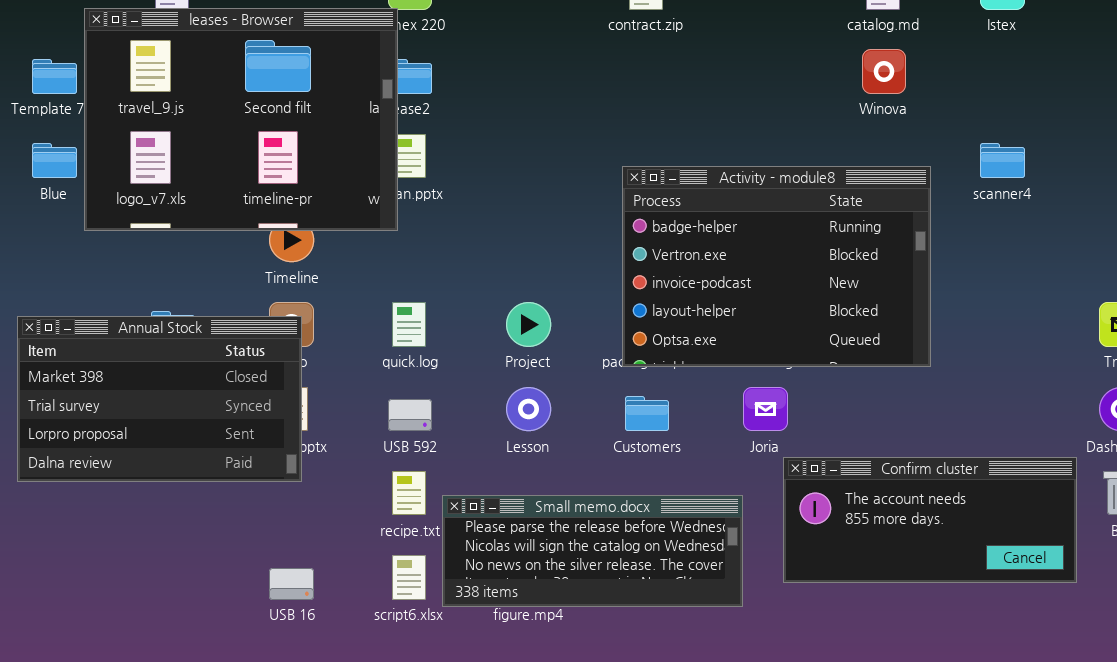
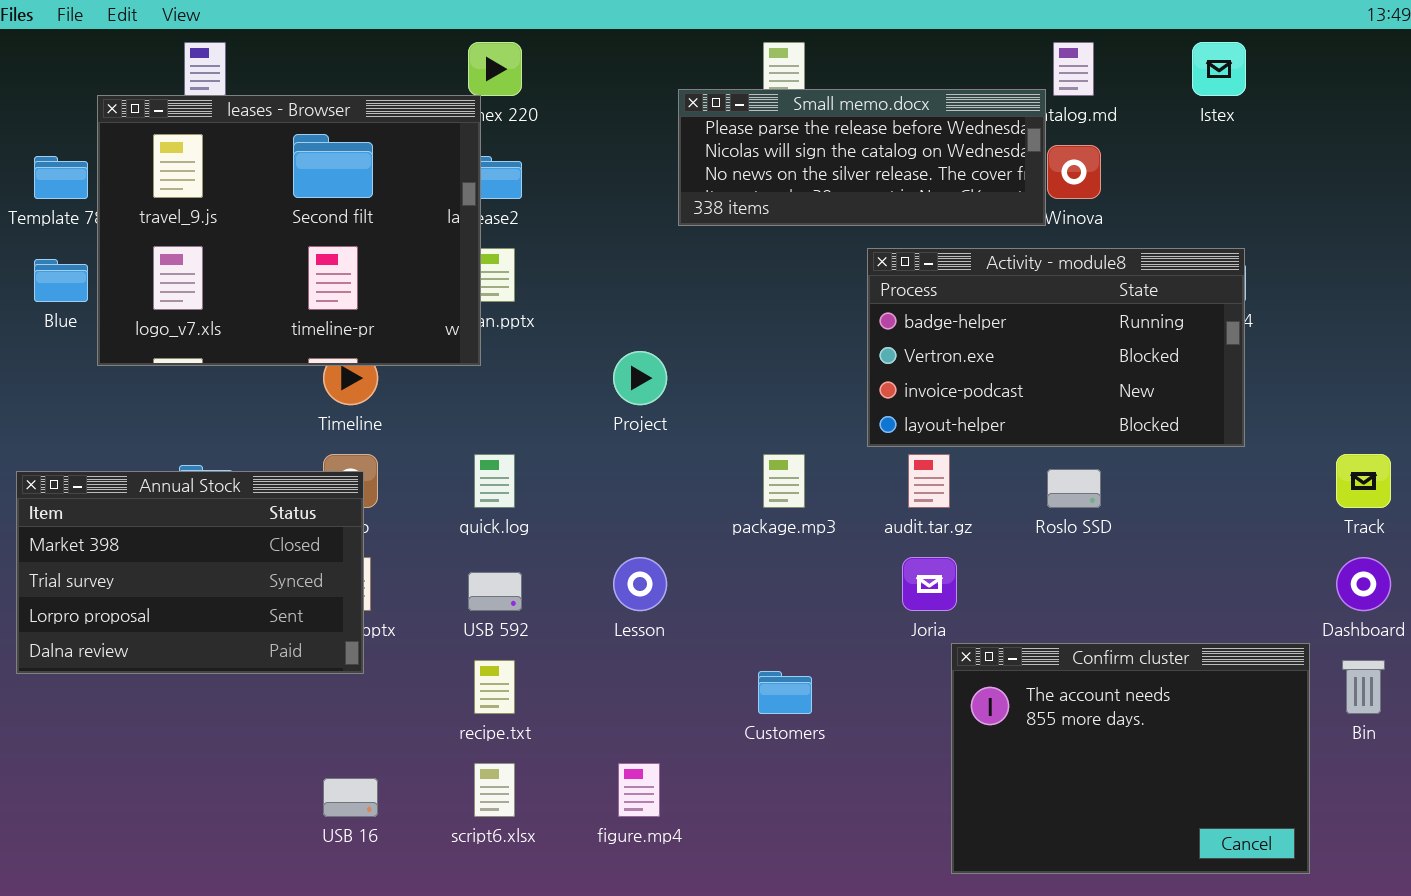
Activity - module8: [622,166,931,367] -> [867,248,1245,447], moved, resized
Project: [506,302,551,347] -> [613,351,667,405], moved
Customers: [625,396,669,431] -> [758,671,812,714], moved
Confirm cluster: [783,457,1077,583] -> [951,643,1310,874], resized
Small memo.docx: [442,495,743,607] -> [678,89,1046,226], moved

